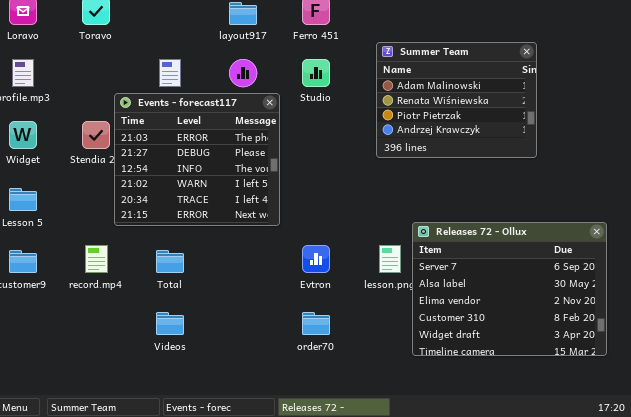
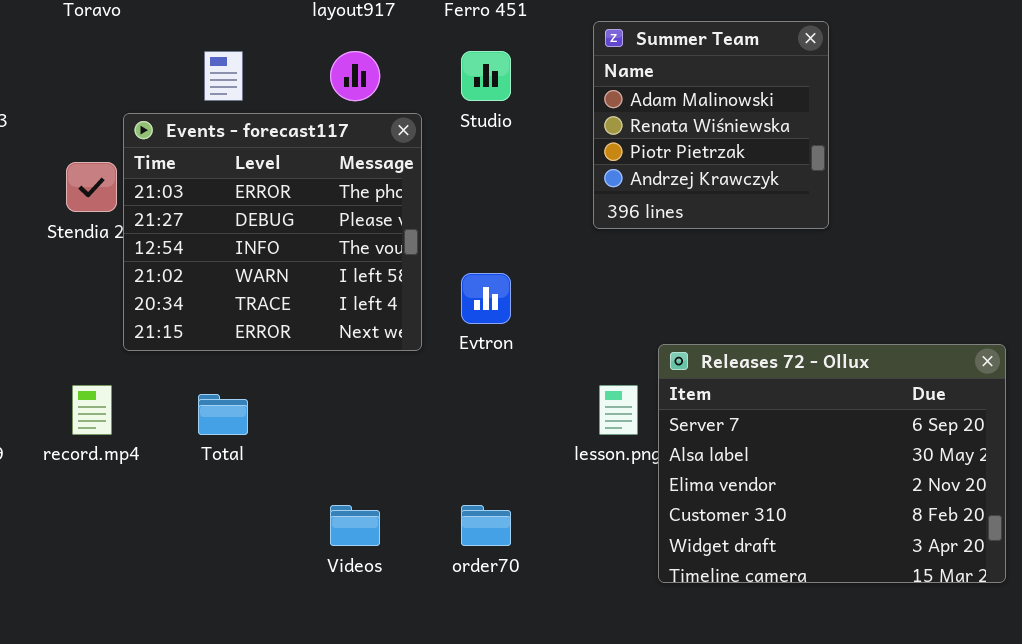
Summer Team: [376,42,537,158] -> [593,21,829,229], resized
Evtron: [302,245,330,273] -> [461,273,511,324], moved
Videos: [156,312,184,335] -> [330,505,380,546], moved

